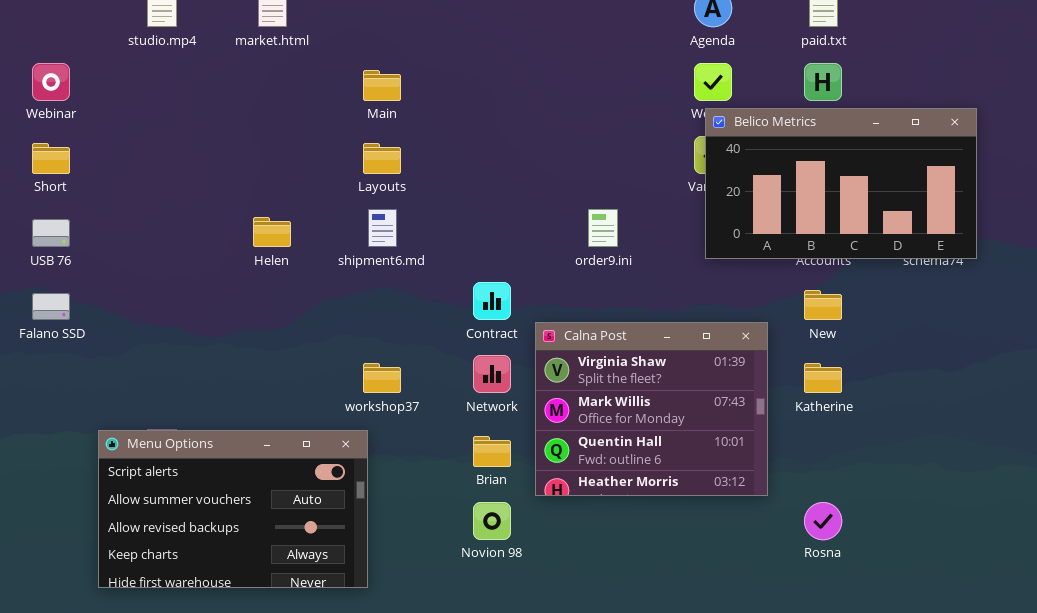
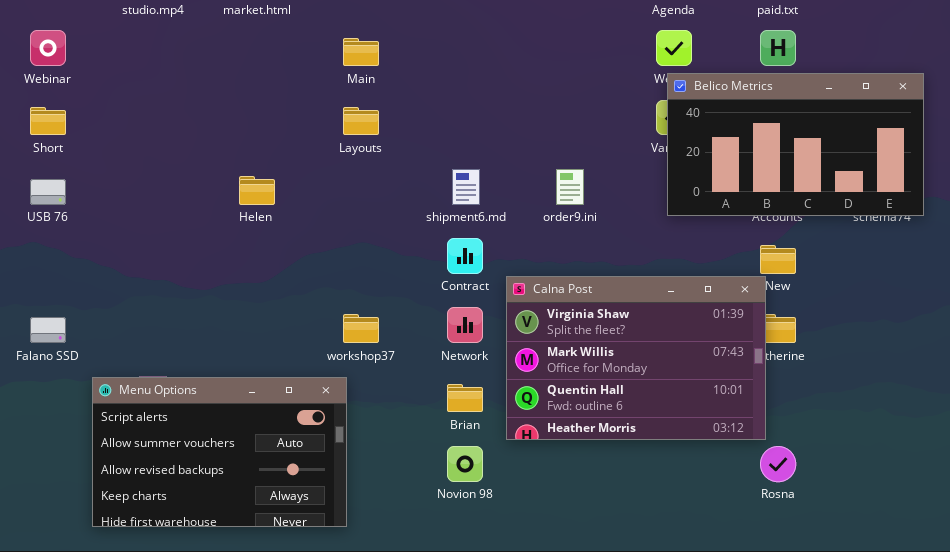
shipment6.md: [368,209,397,247] -> [452,169,480,205], moved
Falano SSD: [32,293,70,320] -> [30,317,66,343], moved
Calna Post: [535,322,768,496] -> [506,276,766,440], resized

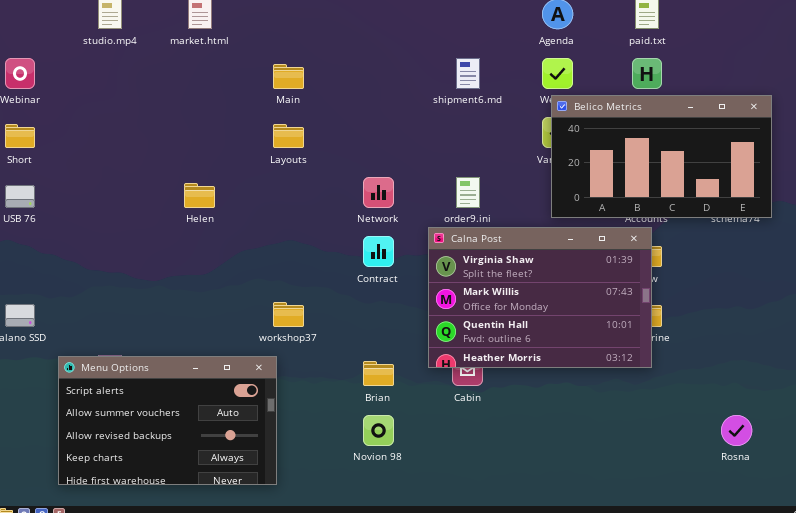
shipment6.md: [452,169,480,205] -> [456,58,480,89], moved
Calna Post: [506,276,766,440] -> [428,227,652,368], moved
Network: [447,307,483,343] -> [363,177,394,208], moved
Rosna: [760,446,796,482] -> [721,415,752,446], moved

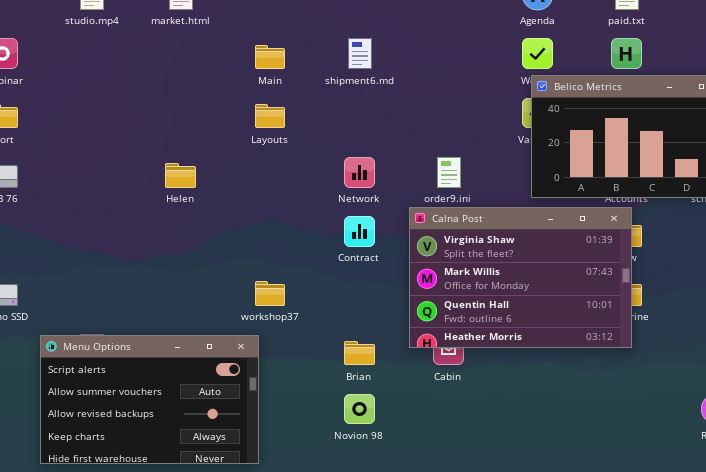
shipment6.md: [456,58,480,89] -> [348,38,372,69], moved

